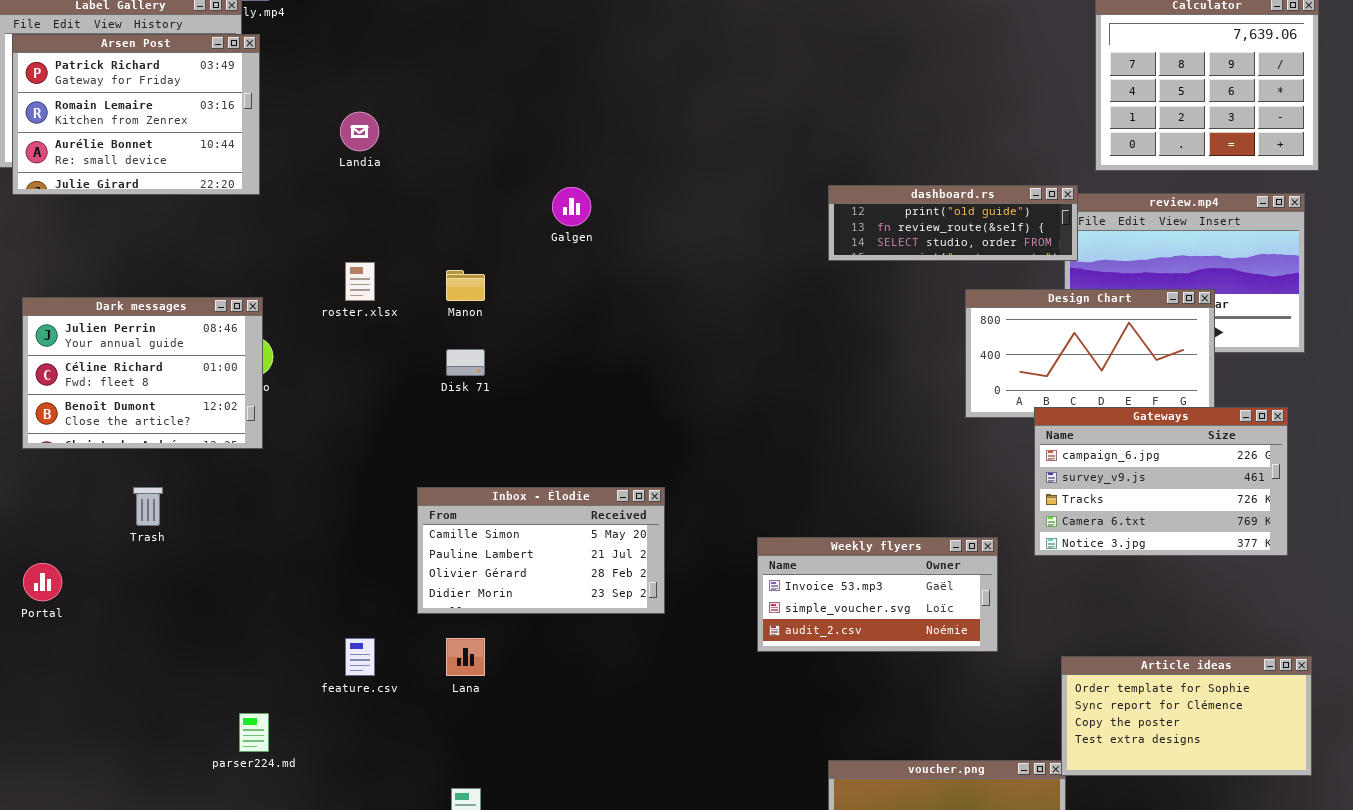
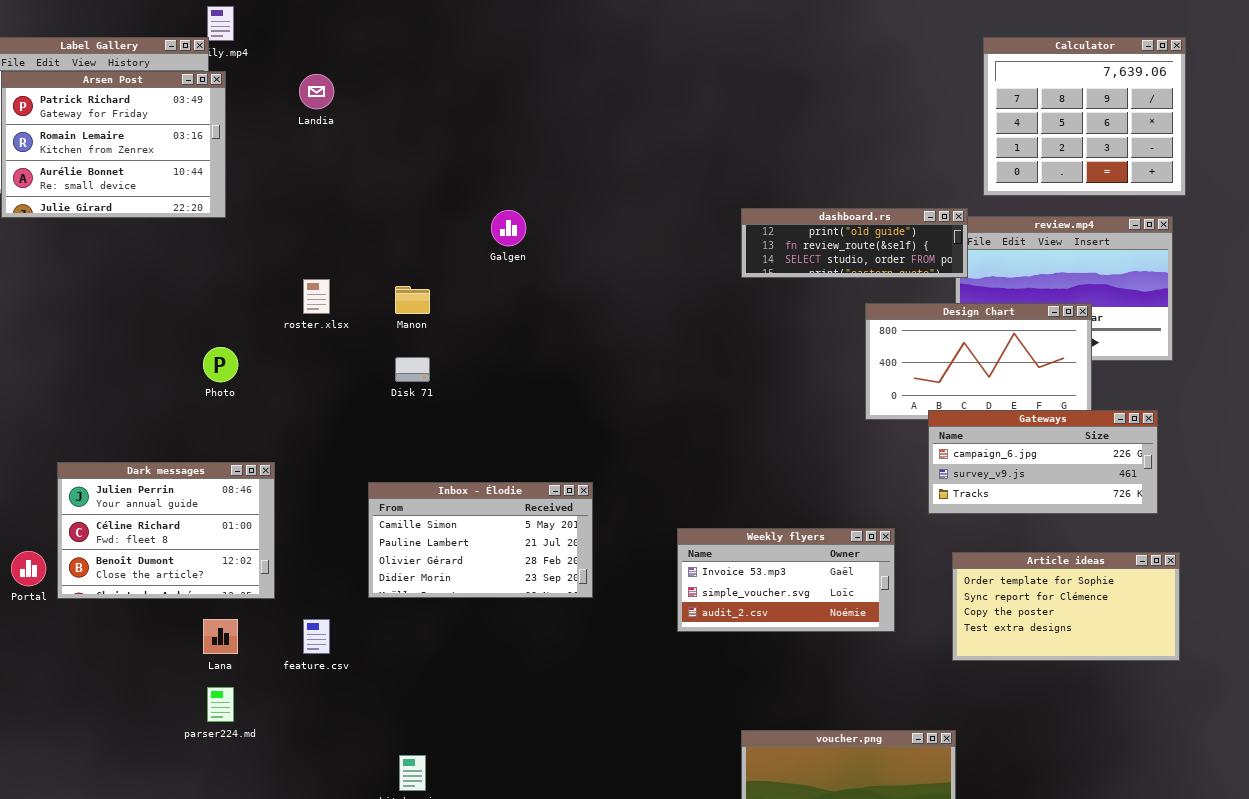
Landia: [340,112,379,151] -> [299,74,334,109], moved
Dark messages: [22,297,263,449] -> [57,462,275,599], moved
Gateways: [1034,407,1288,556] -> [928,410,1158,514], resized
Lana: [446,638,485,676] -> [203,619,238,654], moved
Article ideas: [1061,656,1312,776] -> [952,552,1180,661], moved

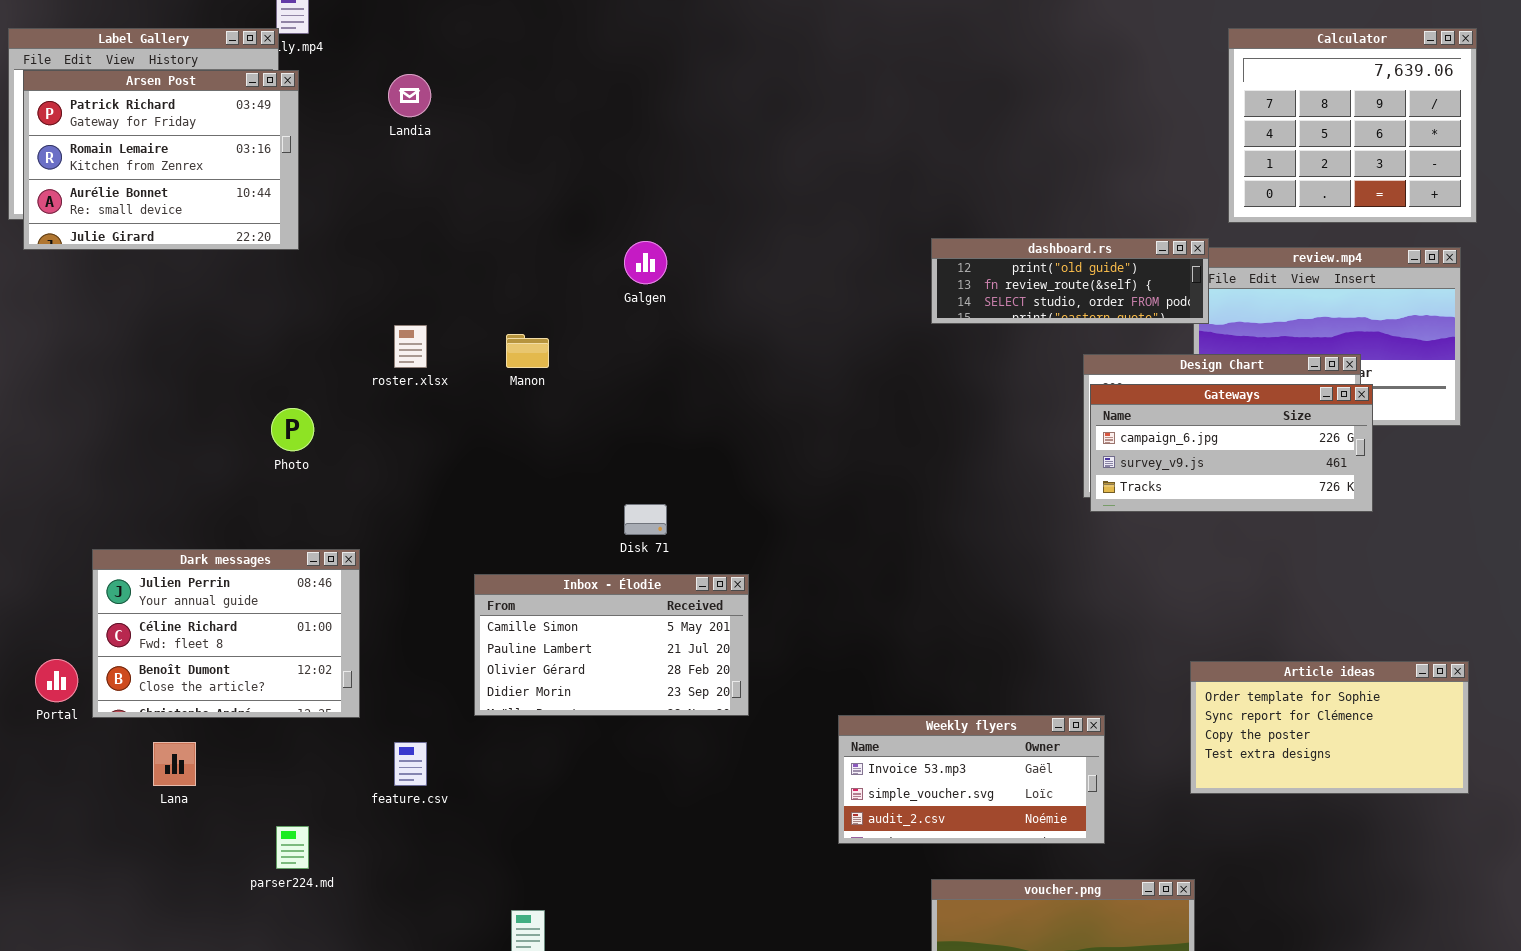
Disk 71: [395,357,430,382] -> [624,504,667,535], moved
Gateways: [928,410,1158,514] -> [1090,384,1373,512], moved
Weekly flyers: [677,528,895,632] -> [838,715,1105,844], moved
Lana: [203,619,238,654] -> [153,742,196,786], moved

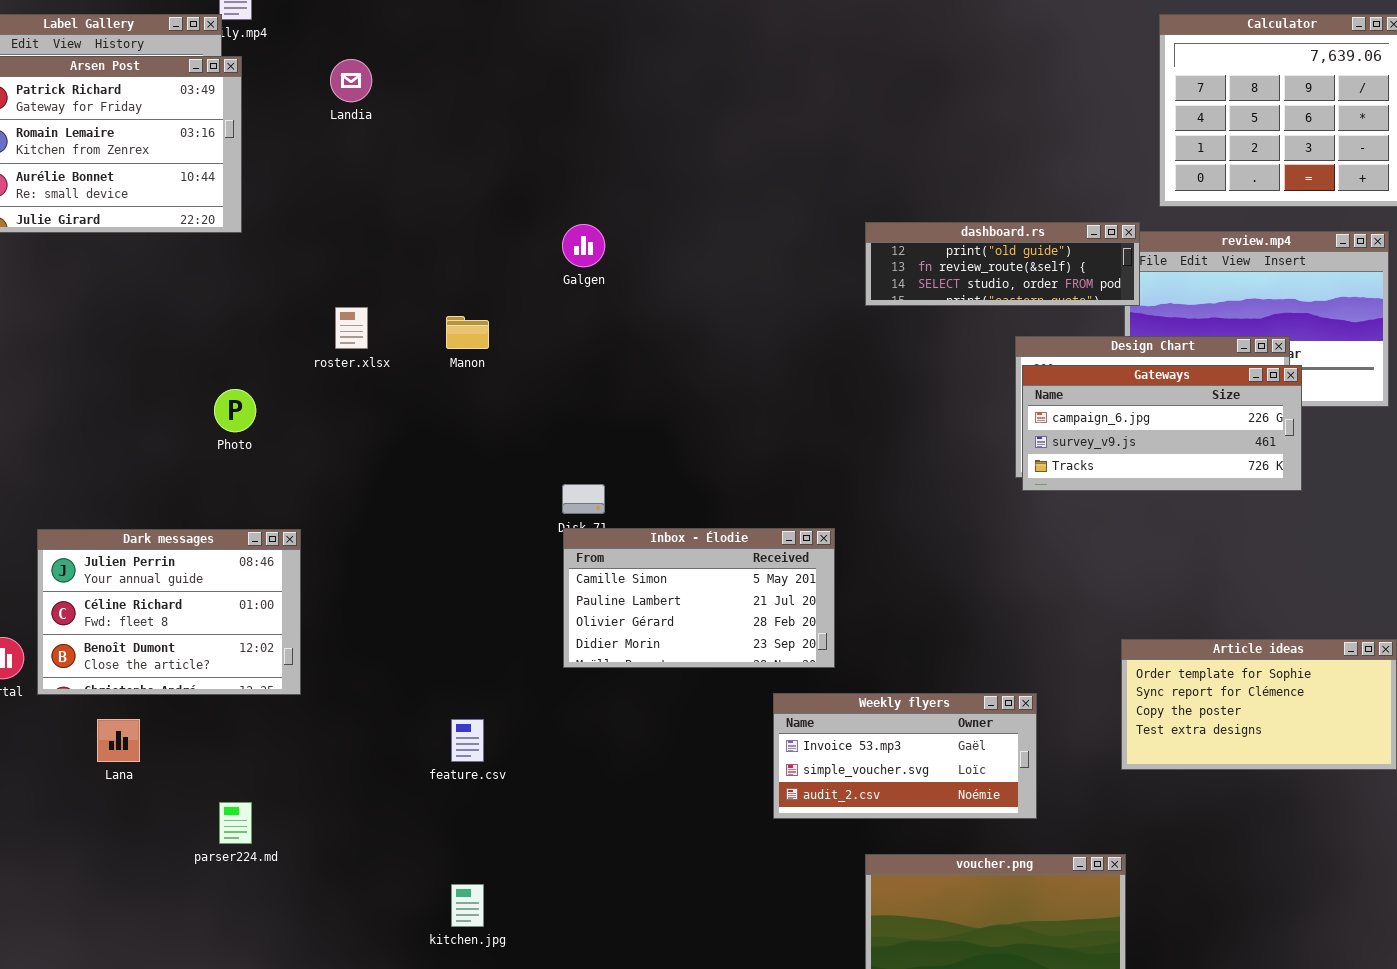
Inbox - Élodie: [474,574,749,716] -> [563,528,835,668], moved
feature.csv: [394,742,427,786] -> [451,719,484,762], moved

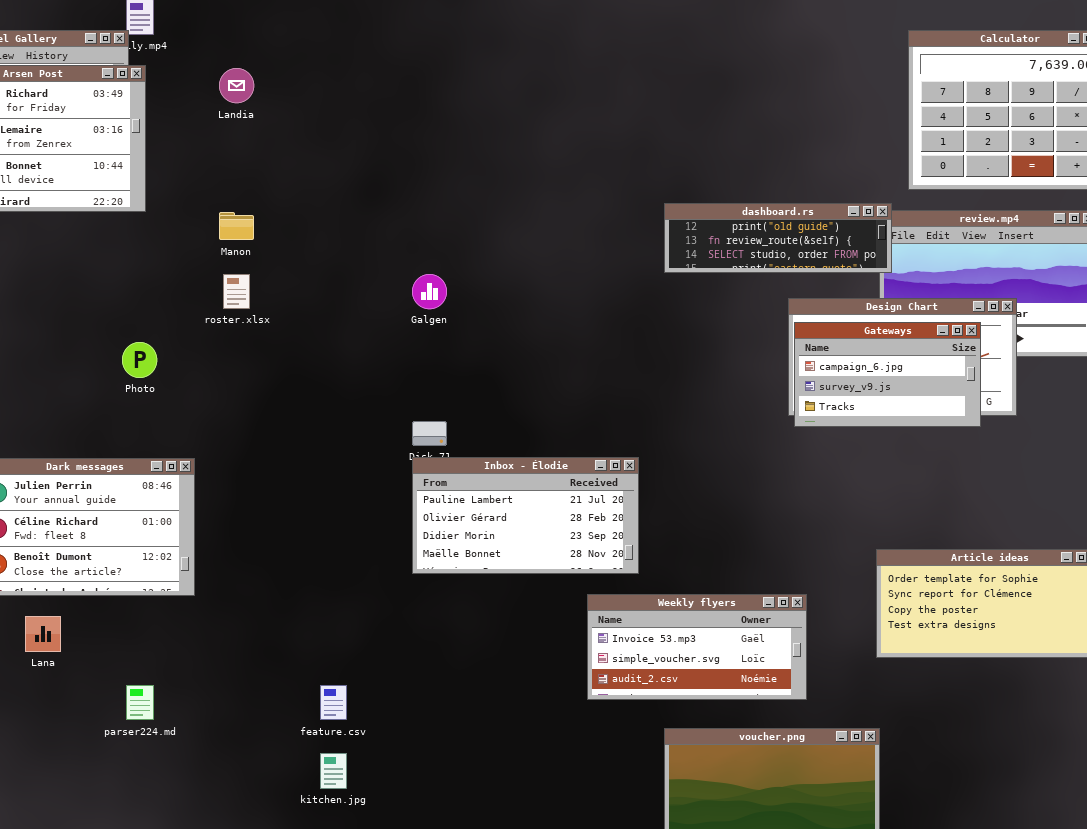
Galgen: [562,224,605,267] -> [412,274,447,309], moved
Manon: [446,316,489,349] -> [219,212,254,240], moved
Gateways: [1022,365,1302,491] -> [794,322,981,427], resized
Inbox - Élodie: [563,528,835,668] -> [412,457,639,574], scrolled down 1 row
feature.csv: [451,719,484,762] -> [320,685,347,720], moved

